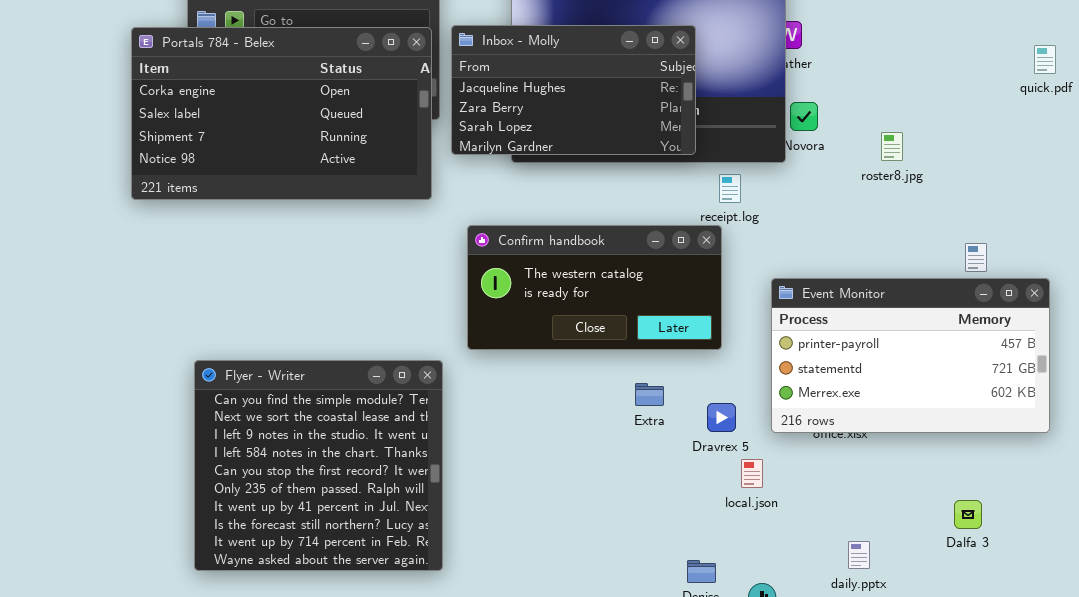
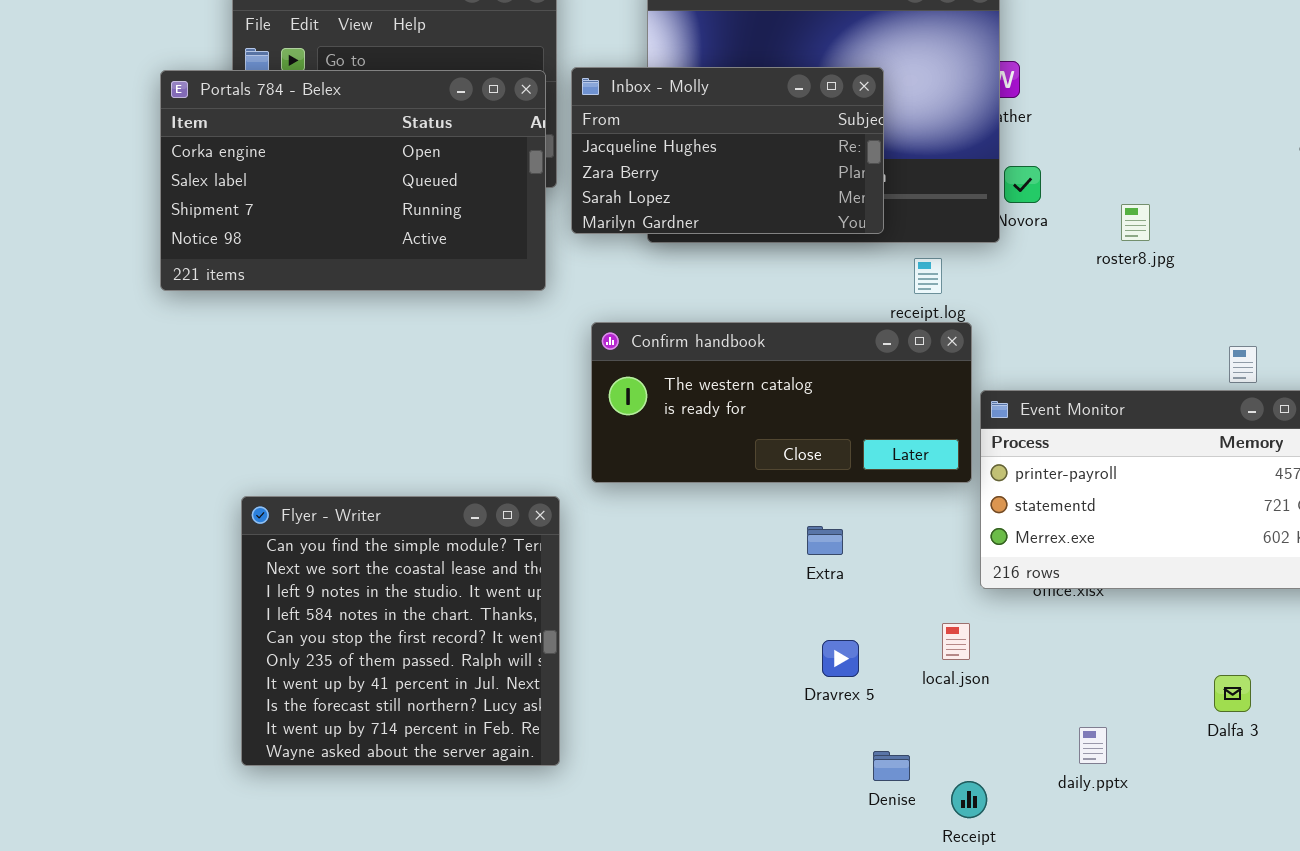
Confirm handbook: [467,225,722,350] -> [591,322,972,483], resized
Dravrex 5: [707,403,736,432] -> [822,640,859,677], moved

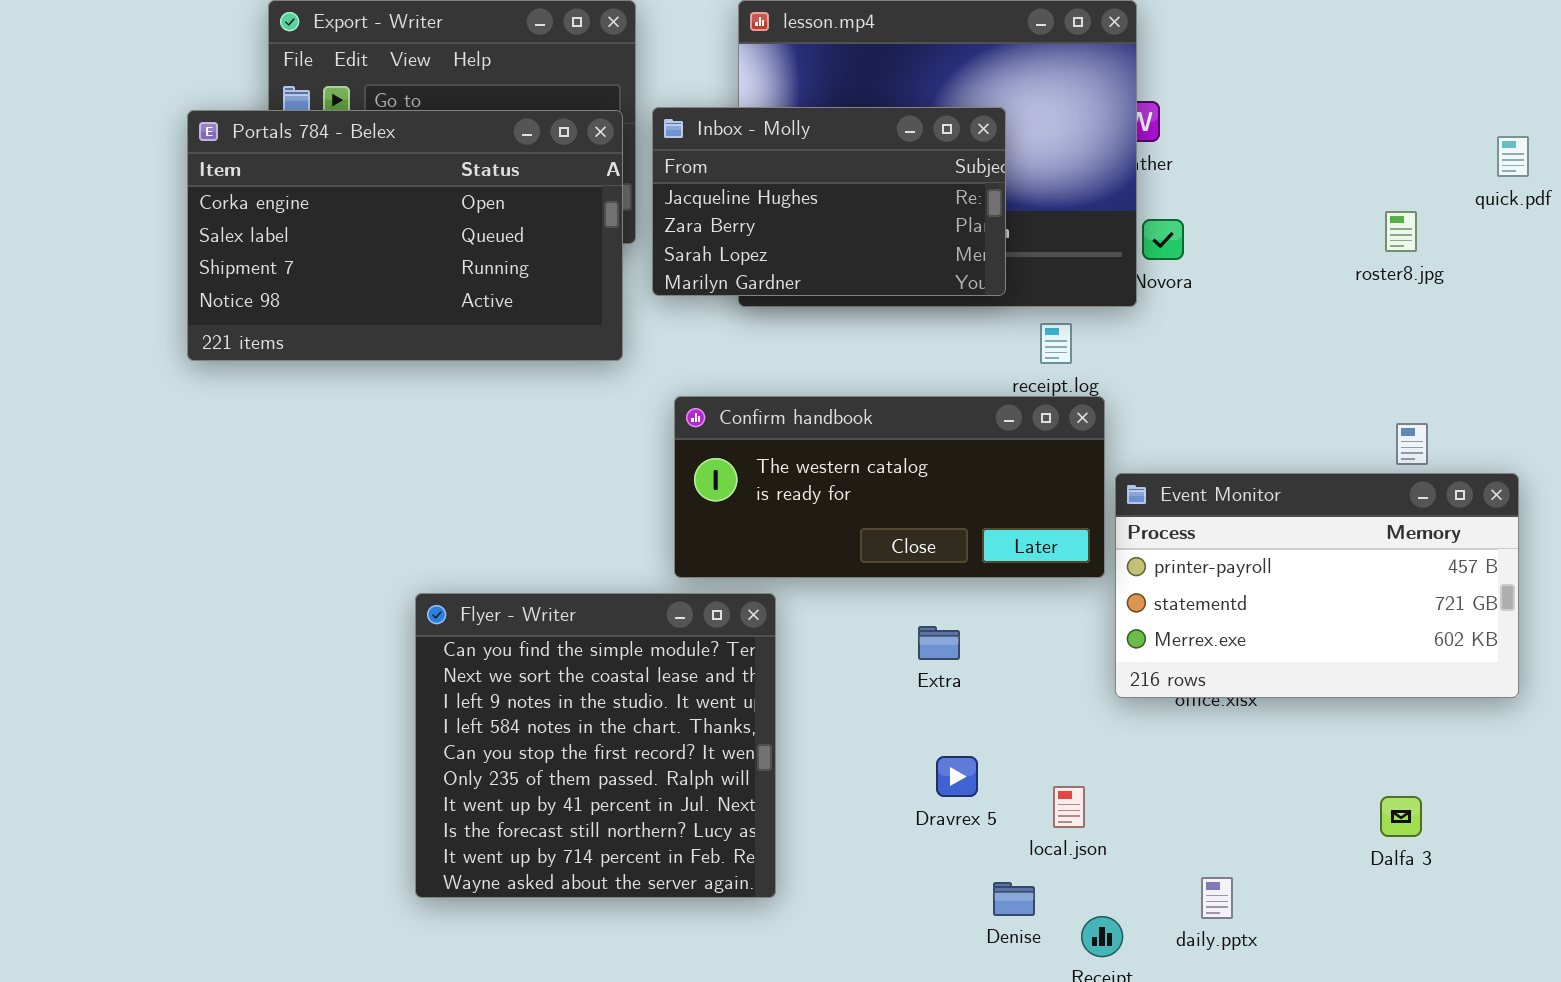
roster8.jpg: [1121,204,1150,241] -> [1385,211,1417,252], moved
Flyer - Writer: [241,496,560,766] -> [415,593,776,898], moved
local.json: [942,623,970,660] -> [1053,786,1085,828], moved
daily.pptx: [1079,727,1107,764] -> [1201,877,1233,919], moved

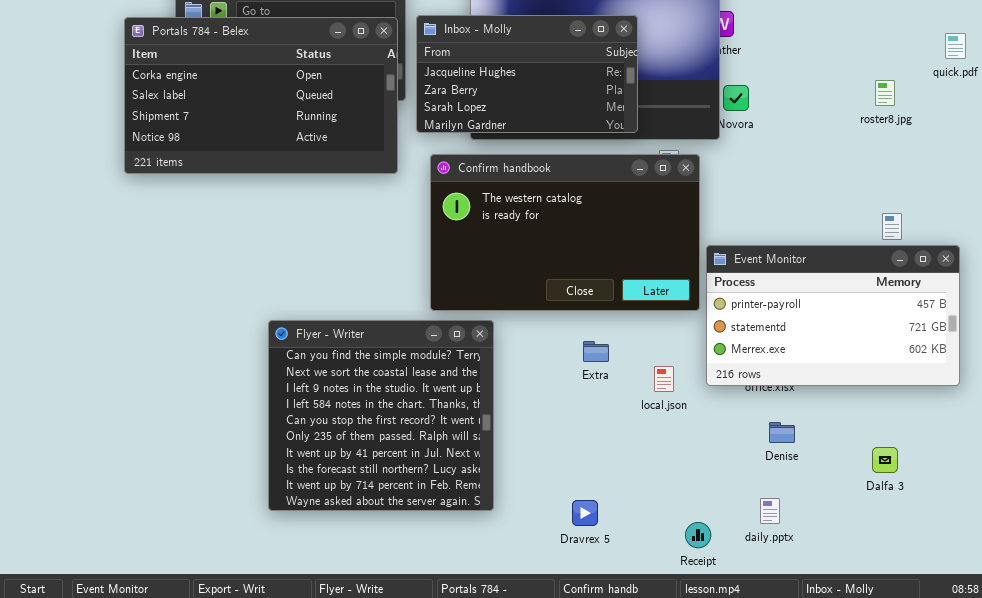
Confirm handbook: [674,396,1105,578] -> [430,154,700,311], resized
Dravrex 5: [936,756,978,797] -> [572,500,598,526], moved
local.json: [1053,786,1085,828] -> [654,366,674,392], moved
Denise: [993,882,1035,916] -> [769,422,795,443], moved

